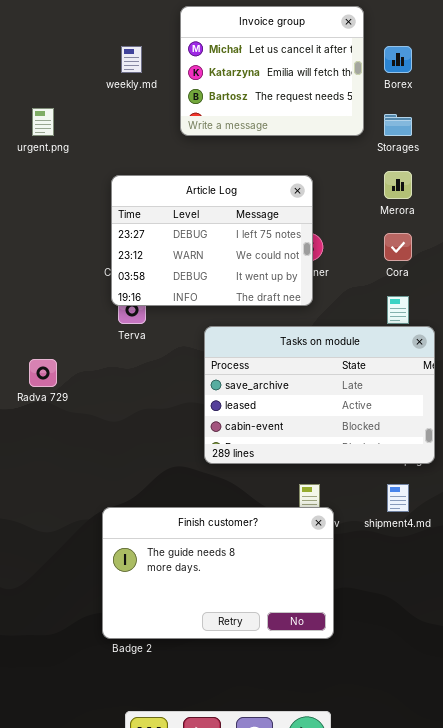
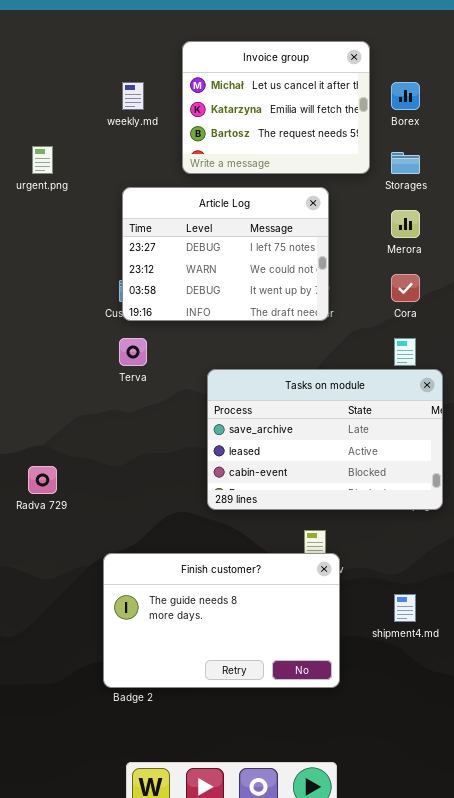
Article Log: [111,175,313,306] -> [122,187,329,321], moved
Radva 729: [29,359,57,387] -> [28,466,57,494], moved
shipment4.md: [387,484,409,512] -> [394,594,416,622], moved

